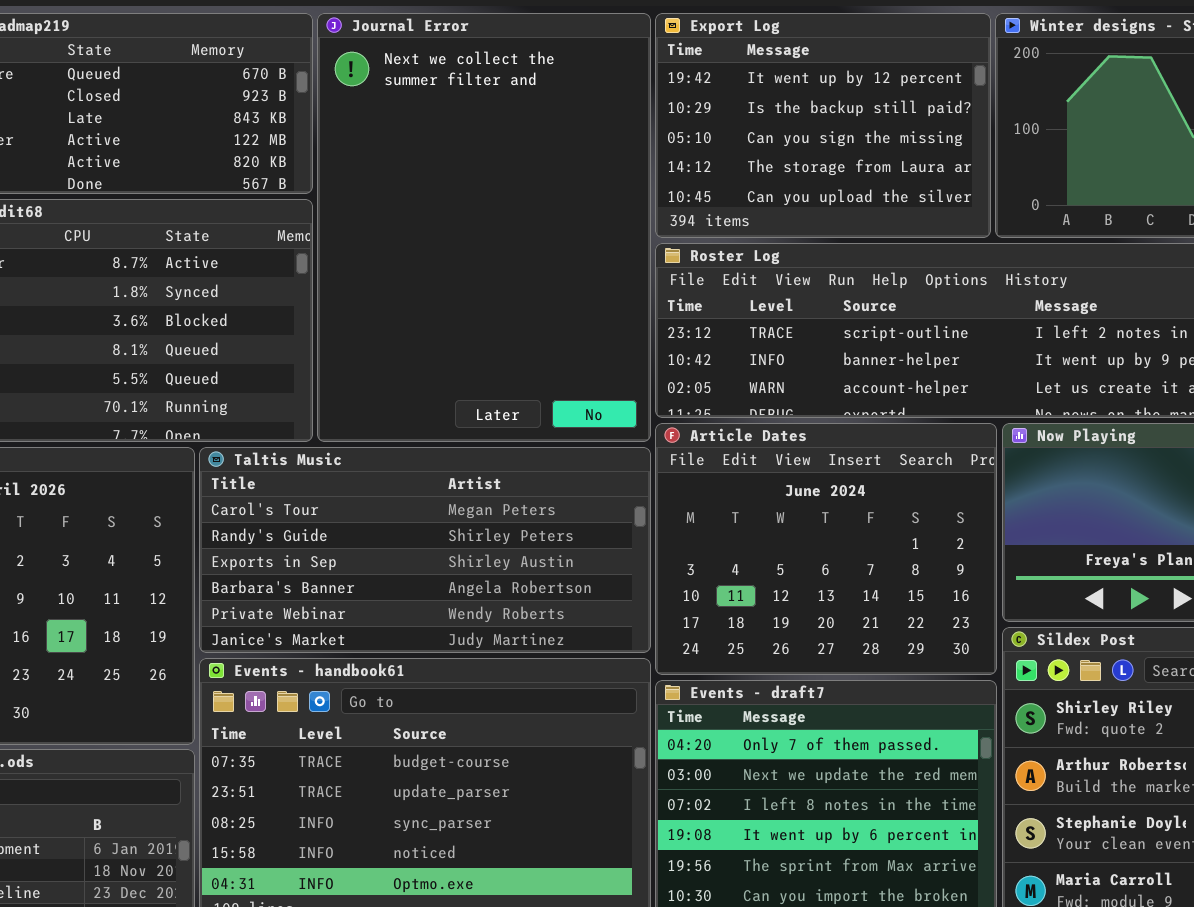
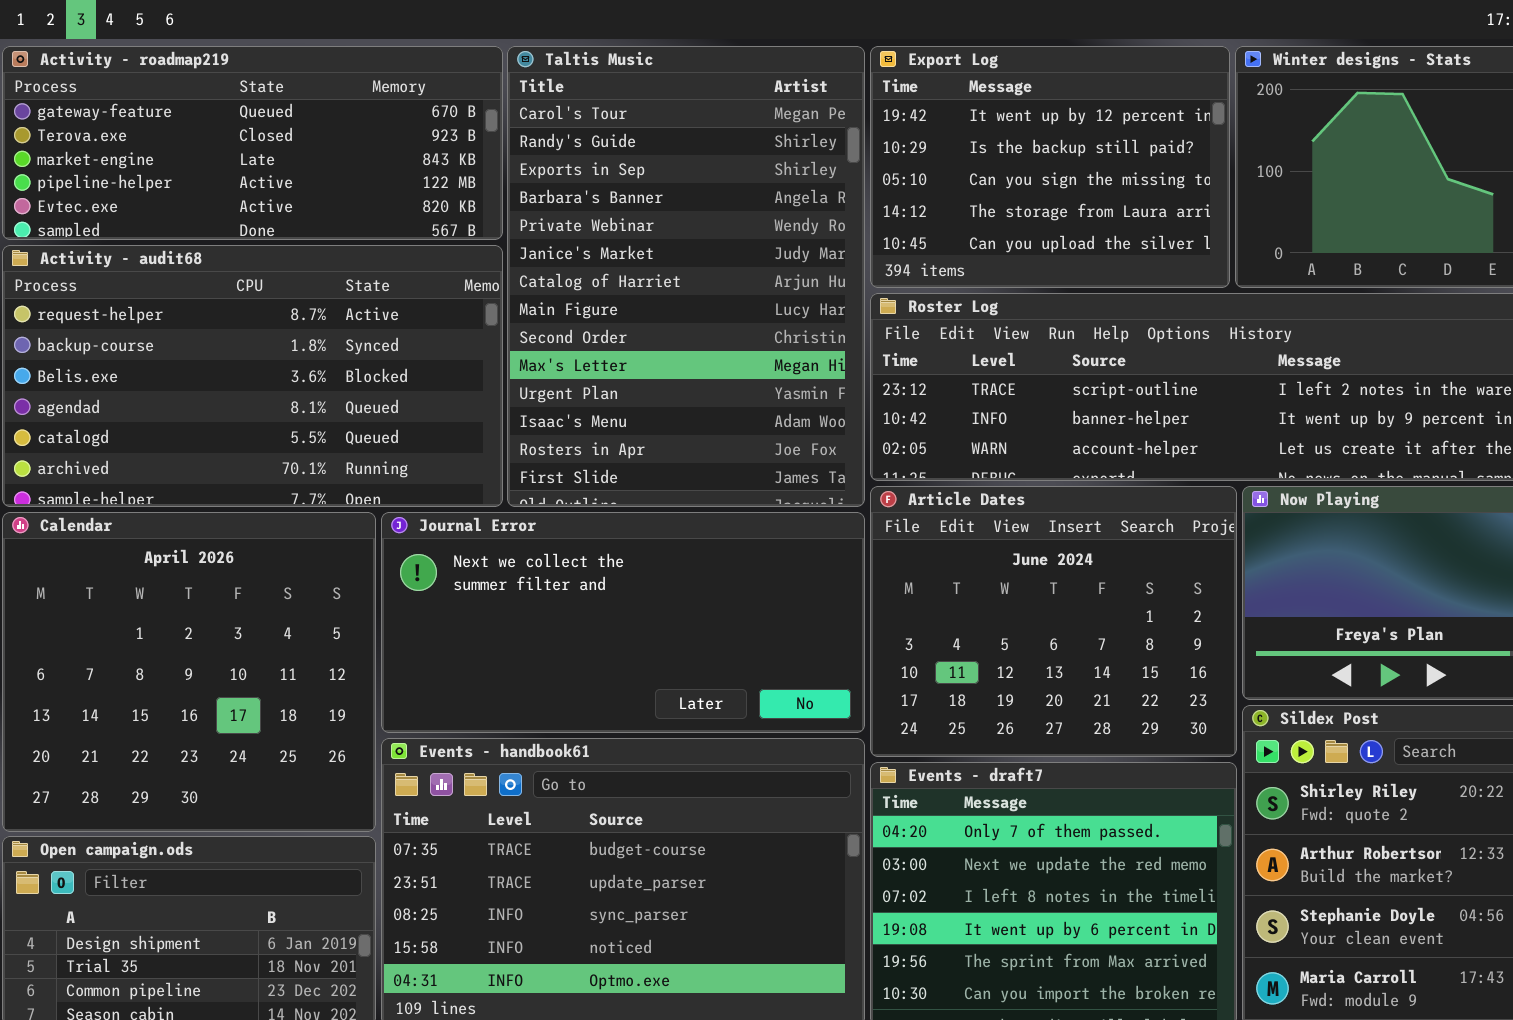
Journal Error: [317,13,651,442] -> [381,512,865,733], moved, resized
Taltis Music: [199,447,651,653] -> [507,46,865,507], moved, resized

